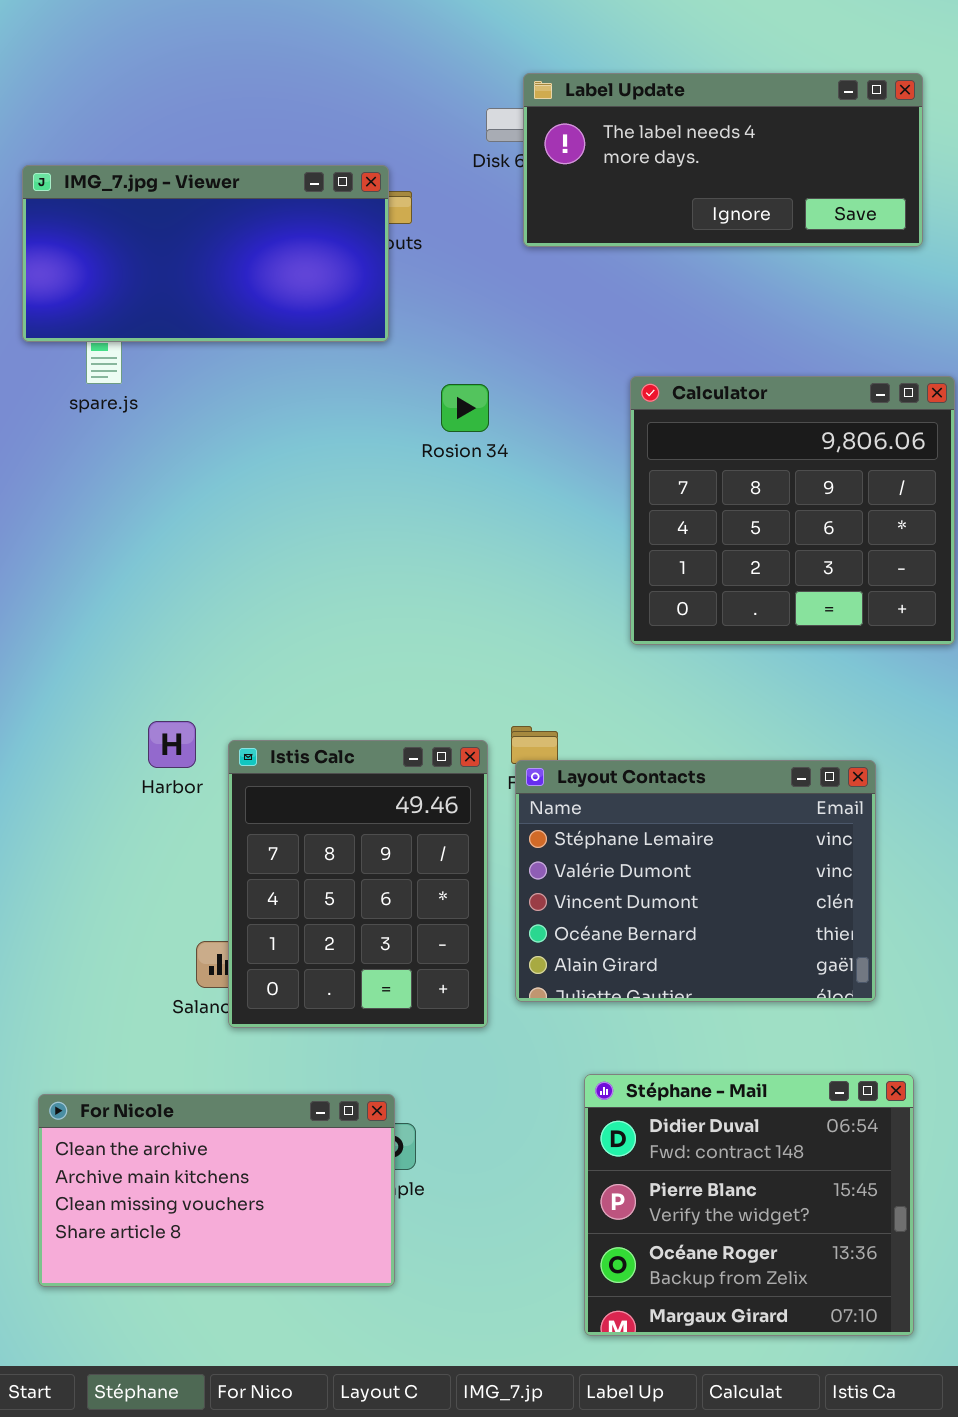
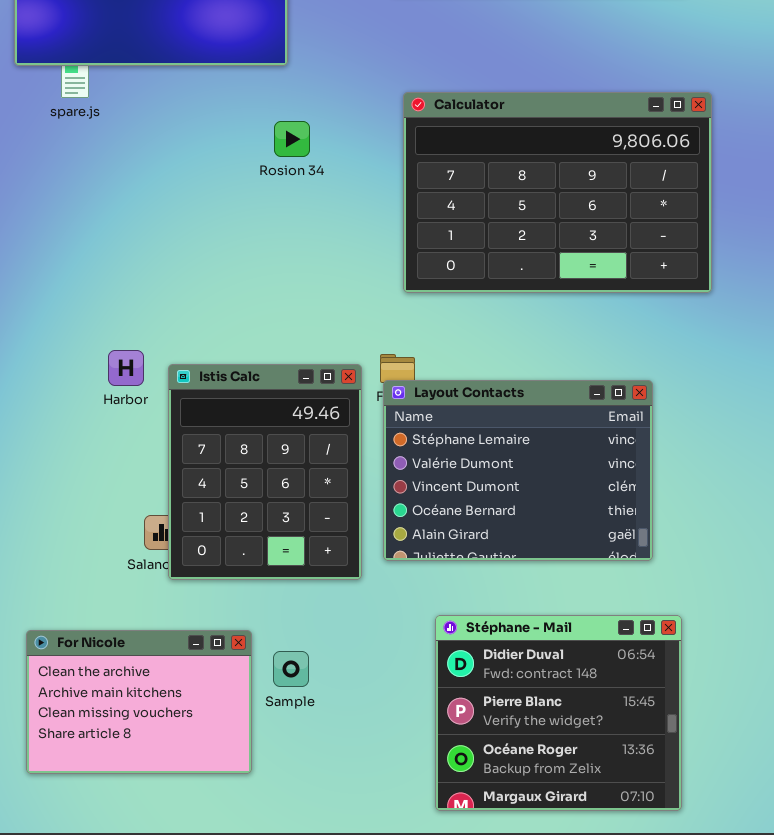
Calculator: [630,376,955,645] -> [403,92,712,293], resized
Rosion 34: [441,384,489,432] -> [274,121,310,157], moved
For Nicole: [38,1094,395,1287] -> [26,630,252,774], resized

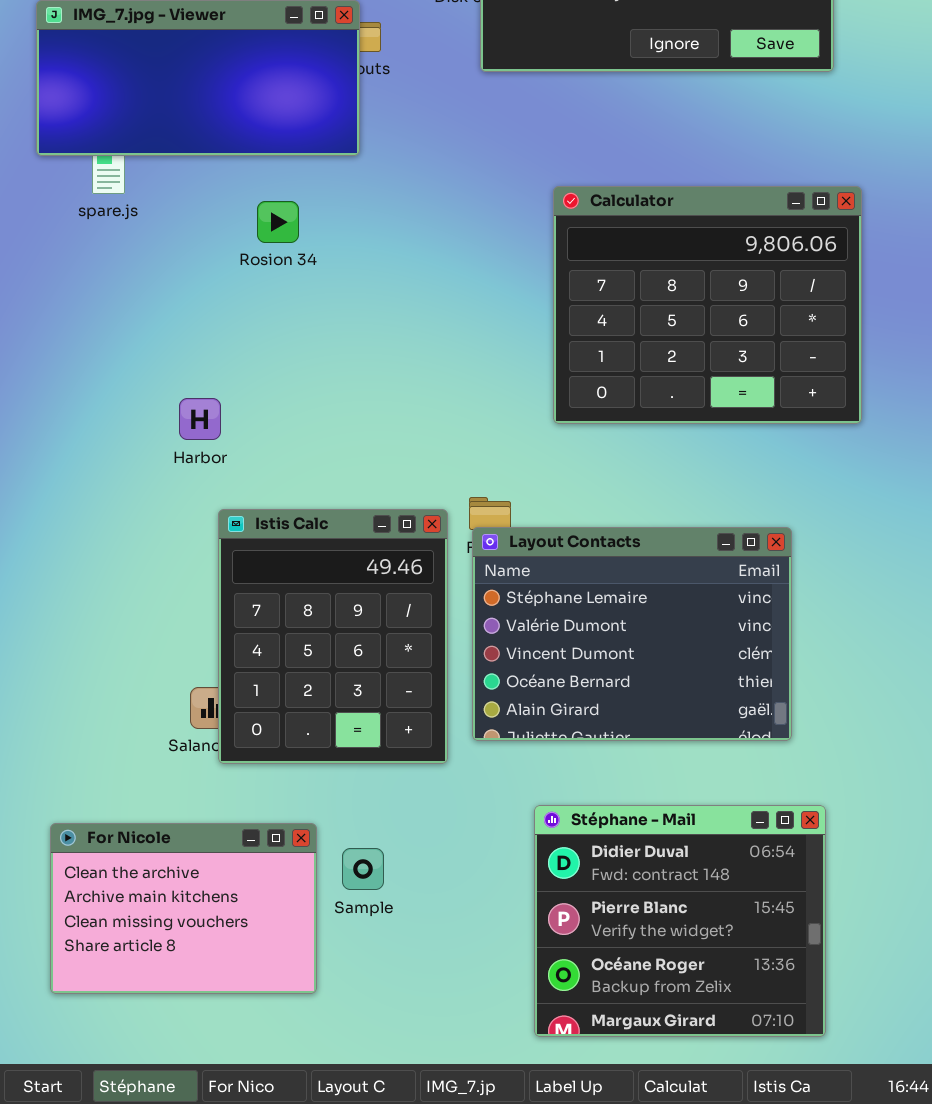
Calculator: [403,92,712,293] -> [553,186,862,424], resized
Rosion 34: [274,121,310,157] -> [257,201,299,243], moved
Harbor: [108,350,144,386] -> [179,398,221,440], moved

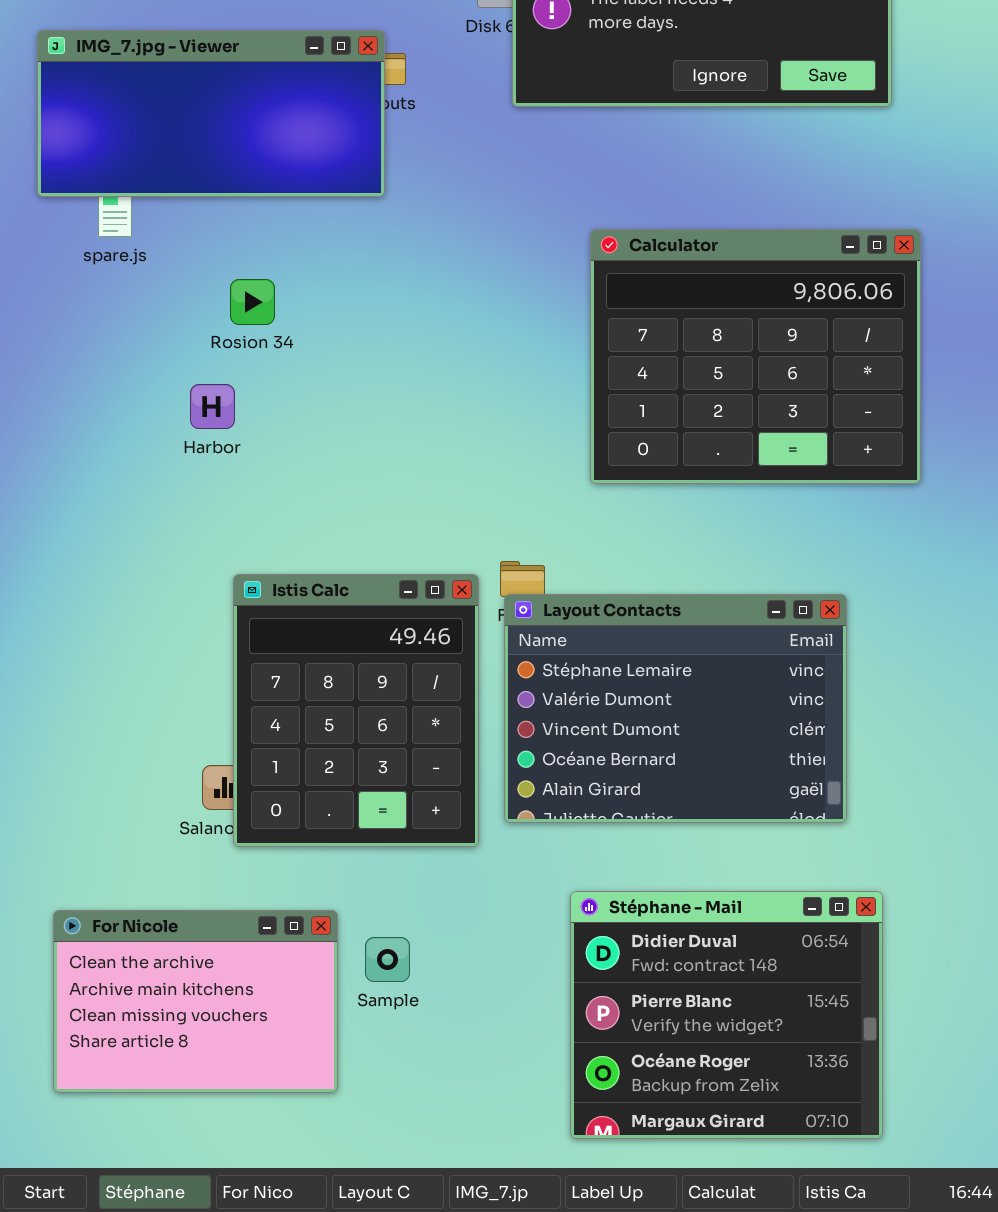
Rosion 34: [257,201,299,243] -> [230,279,275,325], moved
Harbor: [179,398,221,440] -> [190,384,235,429], moved

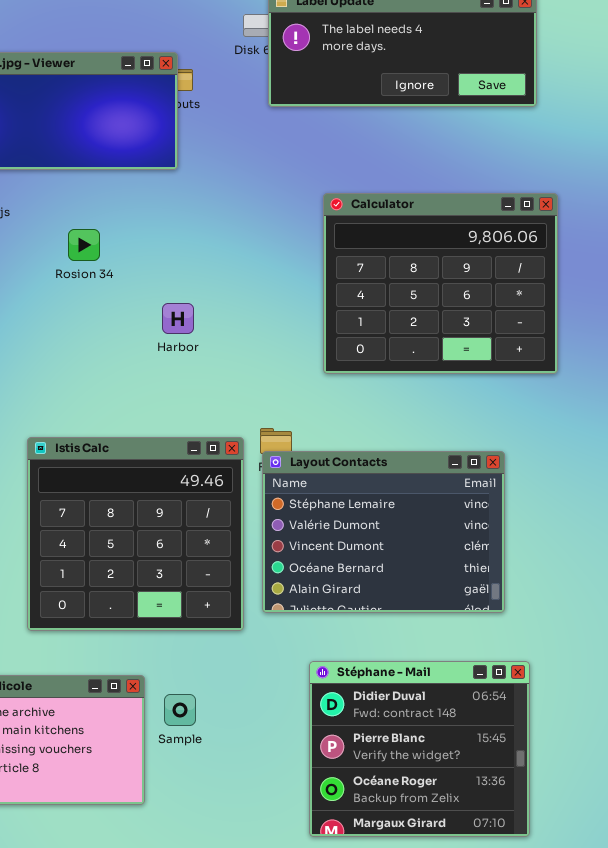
Harbor: [190,384,235,429] -> [162,303,194,334], moved
Istis Calc: [233,574,479,847] -> [27,437,244,631], resized

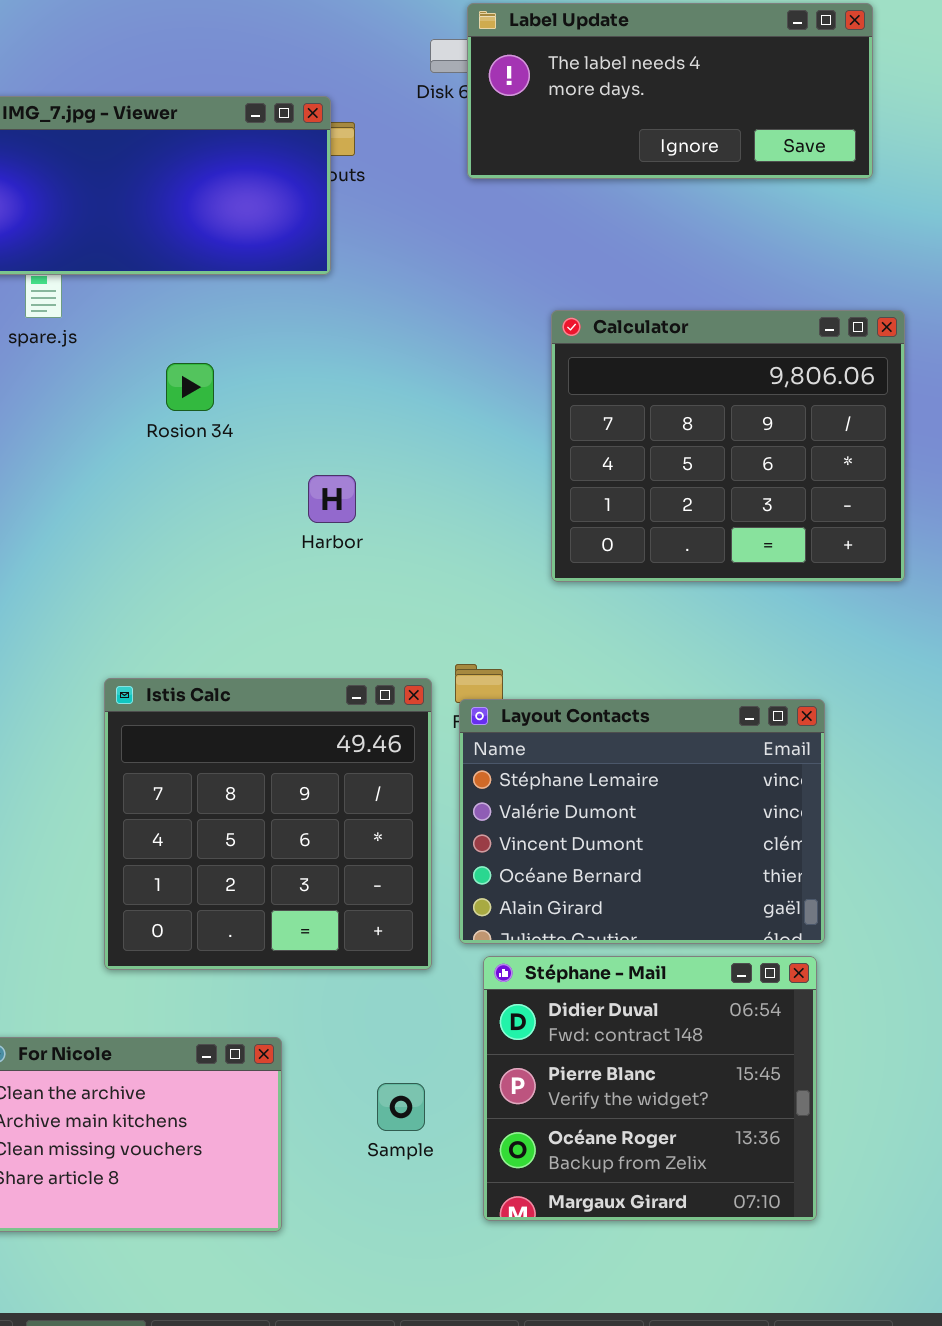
Stéphane - Mail: [309,661,530,837] -> [483,956,817,1221], moved
Sample: [164,694,196,726] -> [377,1083,425,1131], moved

